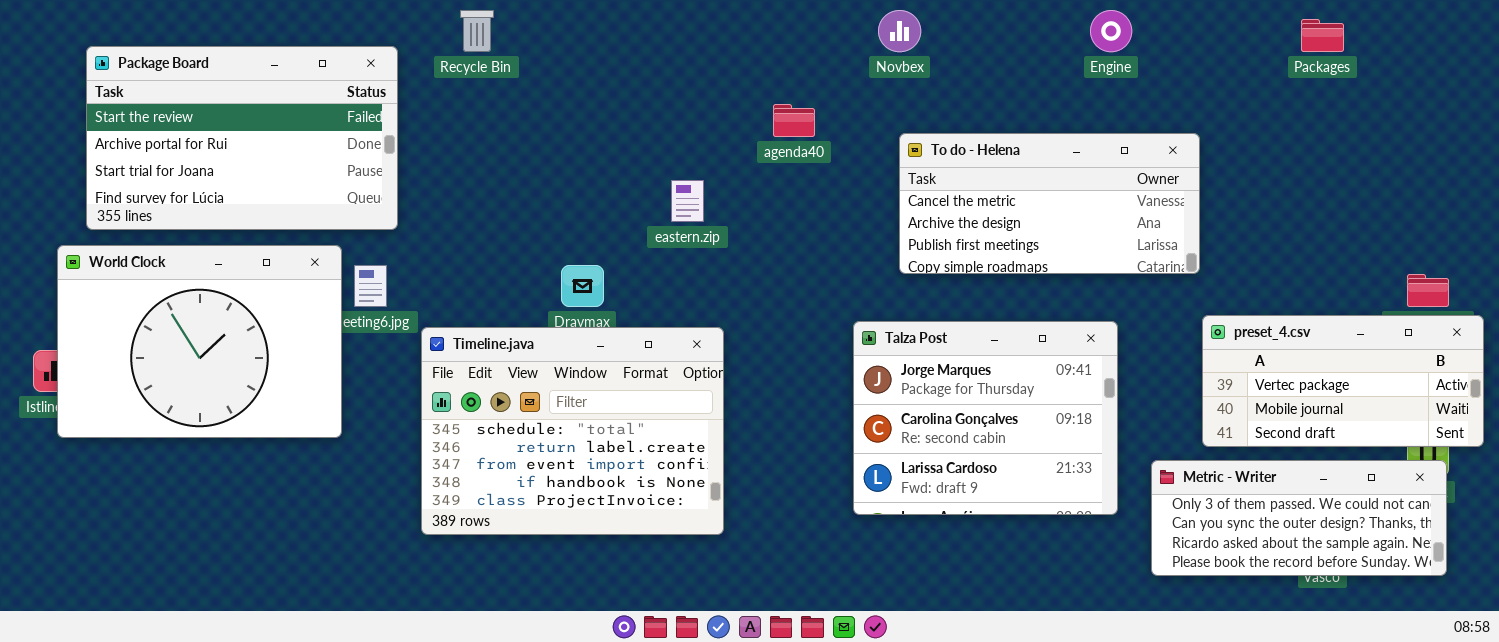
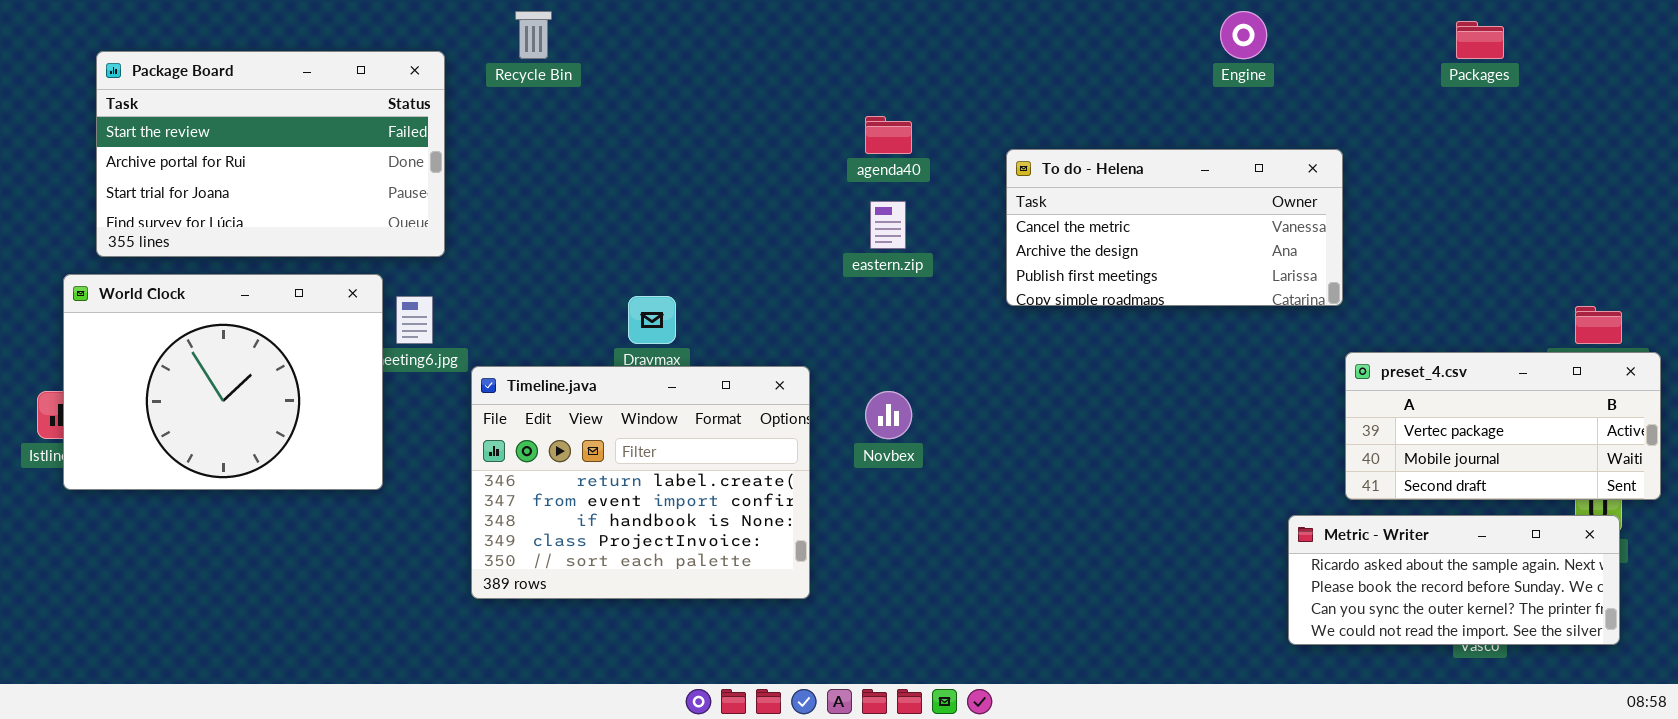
Novbex: [878,10,921,52] -> [865,391,912,439], moved
eastern.zip: [671,180,704,222] -> [870,201,906,249], moved
Talza Post: [853,321,1118,515] -> none, closed
Timeline.java: [421,327,724,535] -> [471,366,810,599], scrolled down 1 row
Metric - Writer: [1151,460,1447,576] -> [1288,515,1620,645], scrolled down 2 rows

